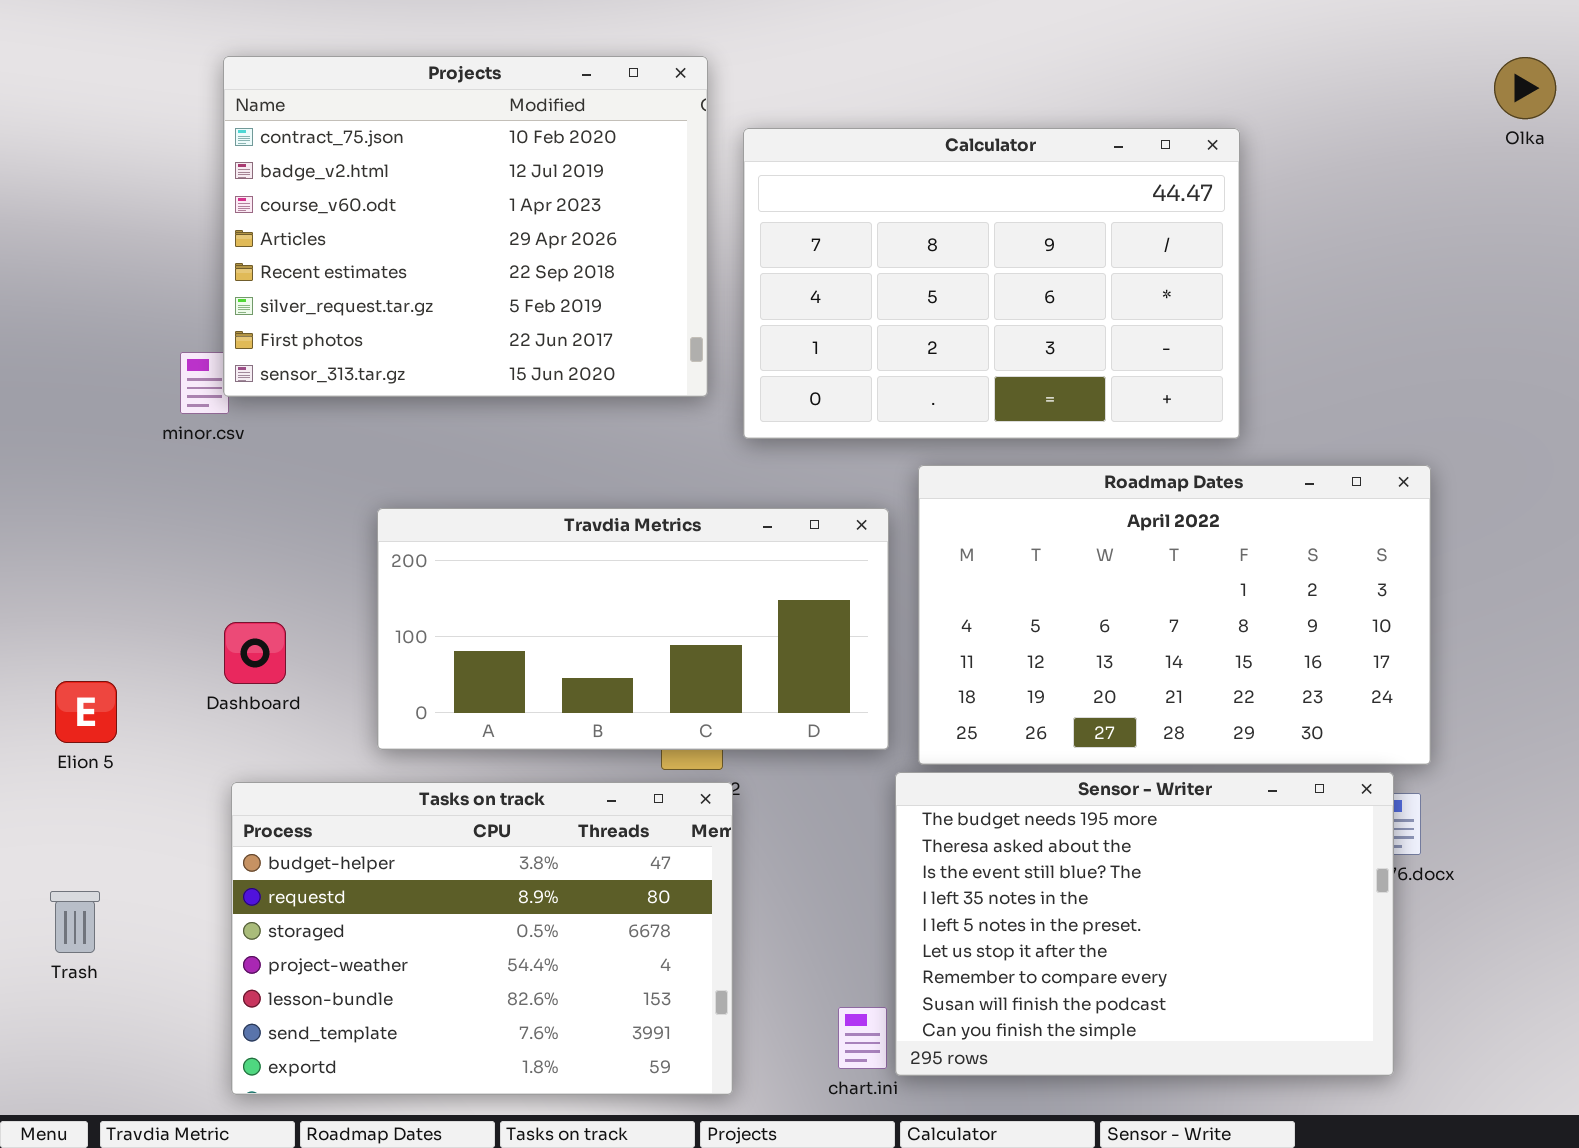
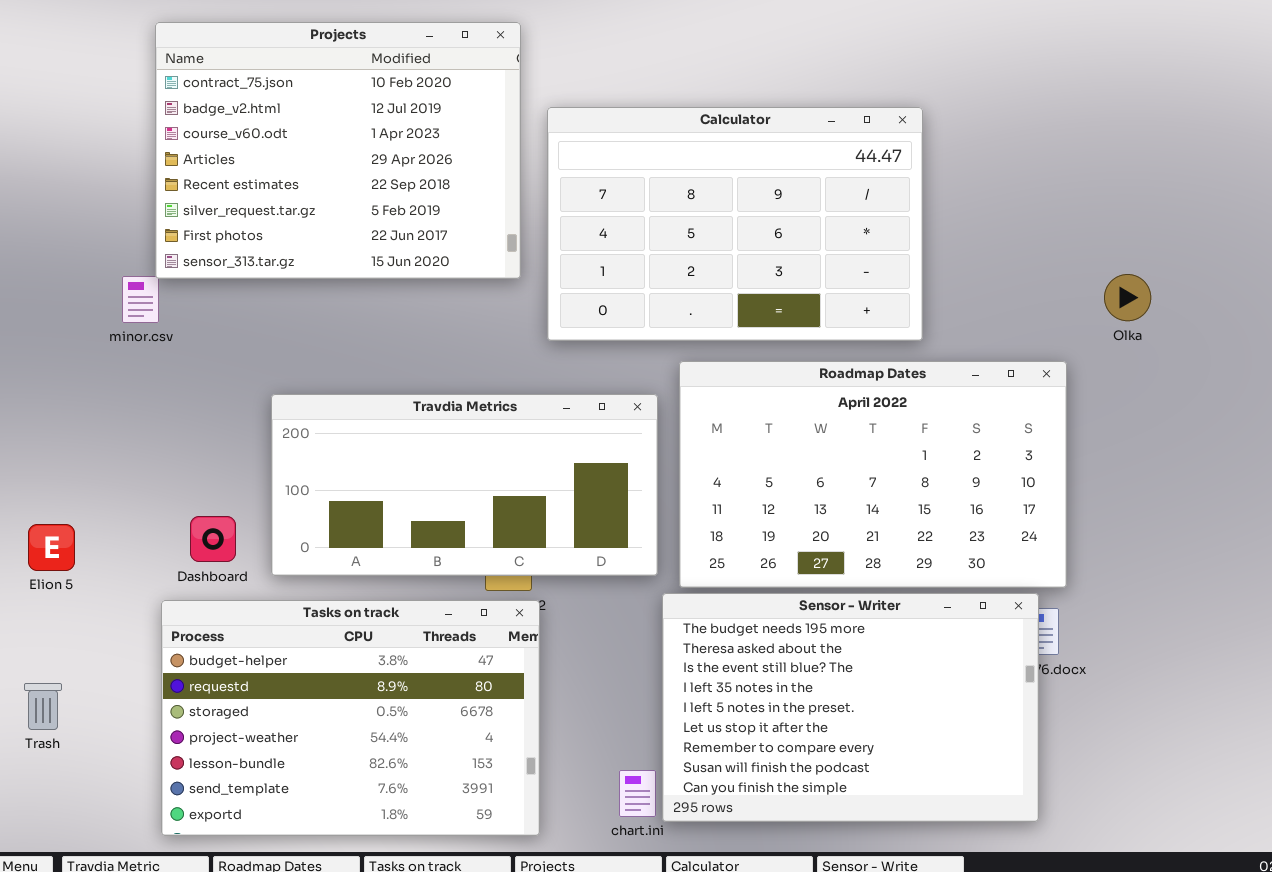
Projects: [223,56,708,397] -> [155,22,521,279], moved
Olka: [1494,57,1556,119] -> [1104,274,1151,321], moved
Dashboard: [224,622,286,684] -> [190,516,236,562], moved

